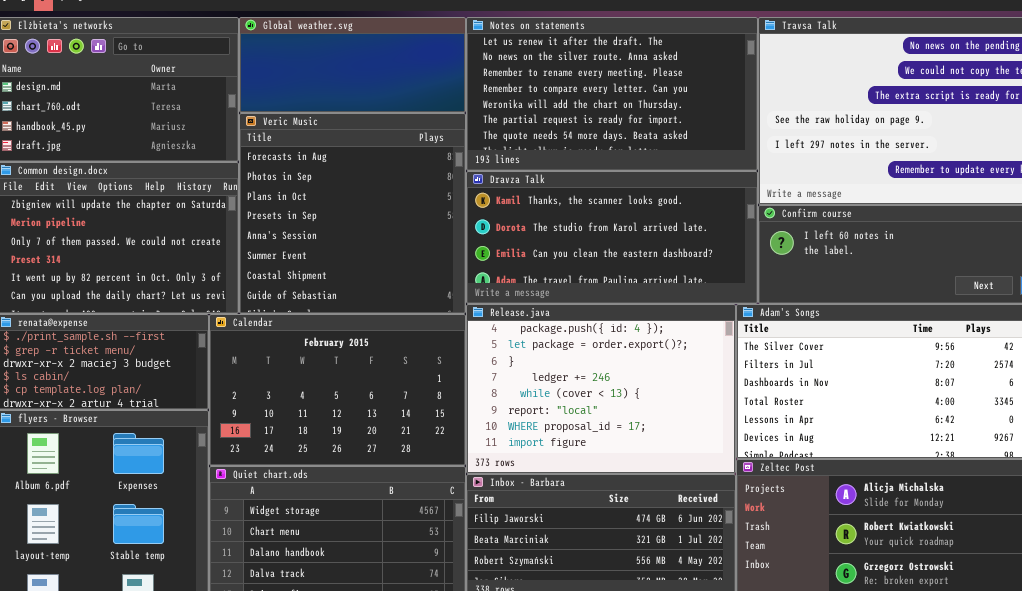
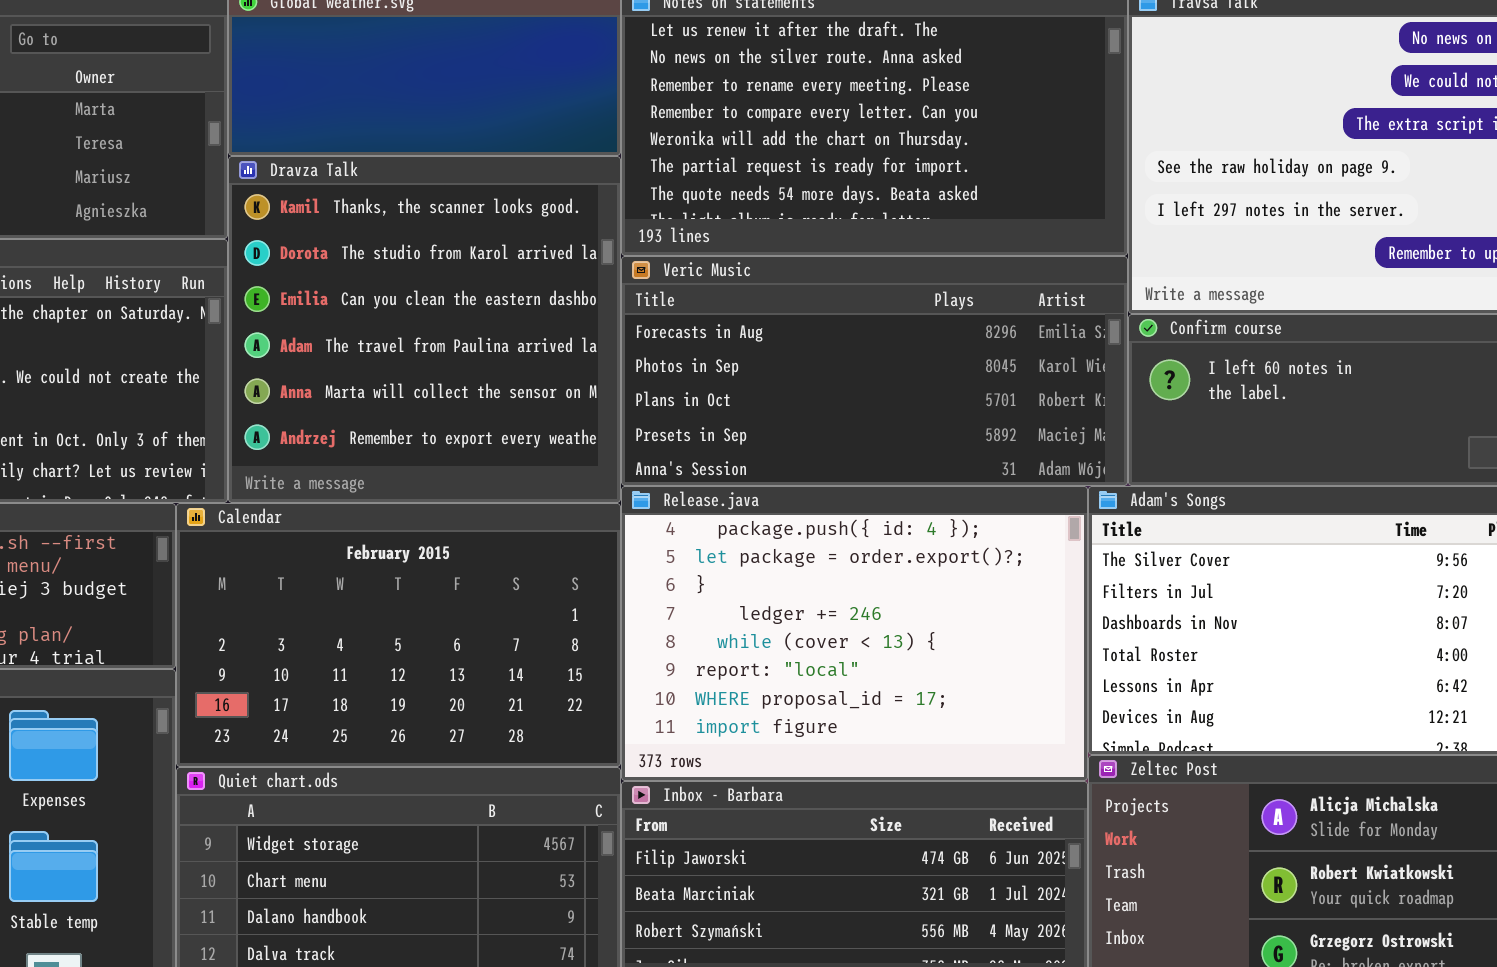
Veric Music: [239,113,466,314] -> [621,256,1128,486], moved, resized
Dravza Talk: [466,171,758,304] -> [228,156,621,503], moved, resized

